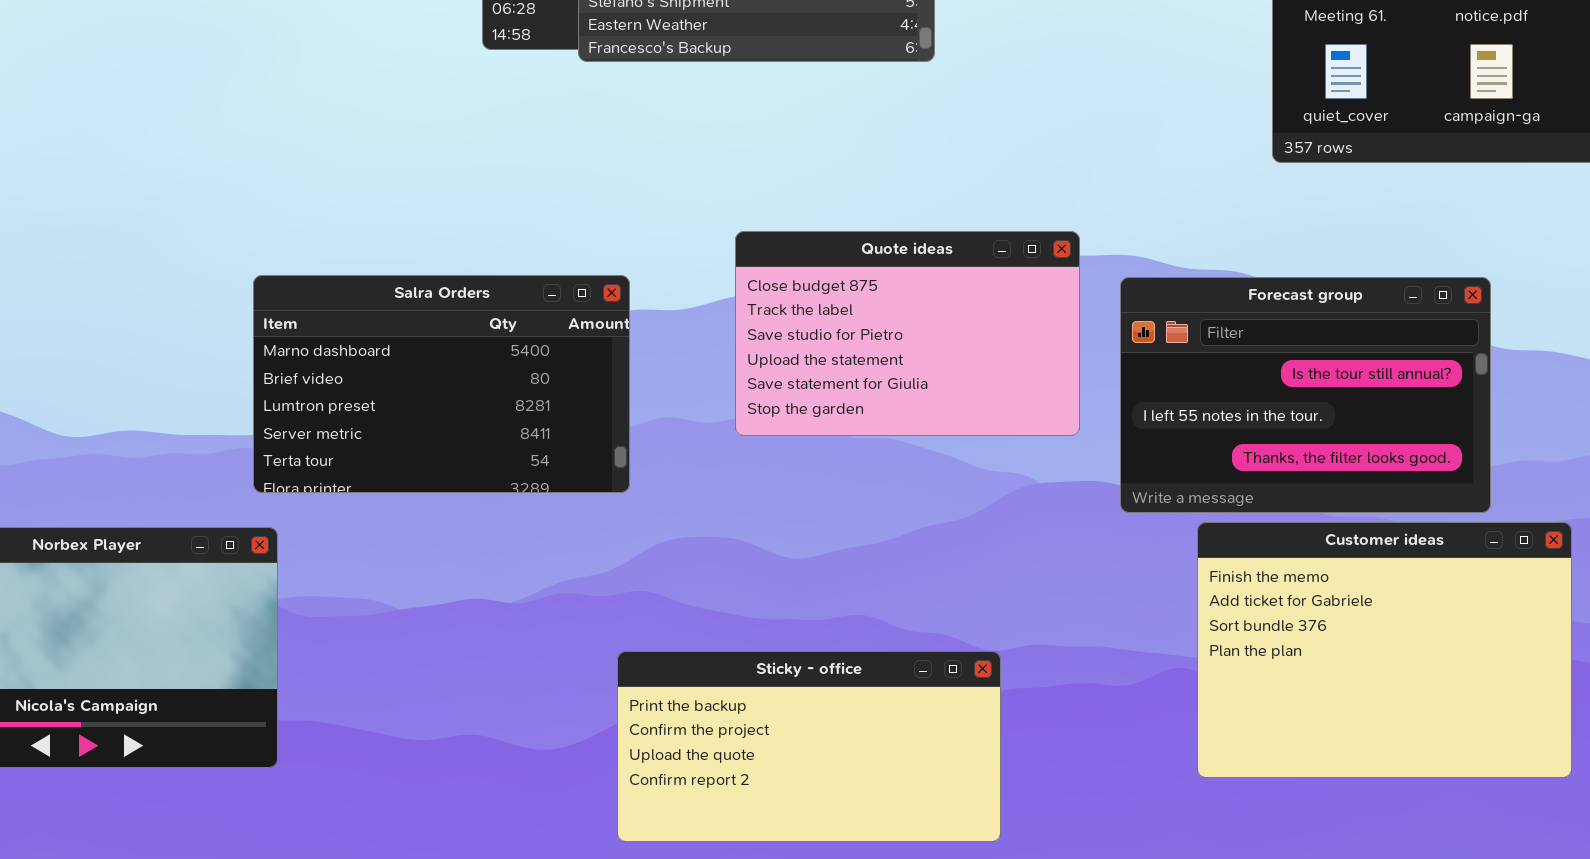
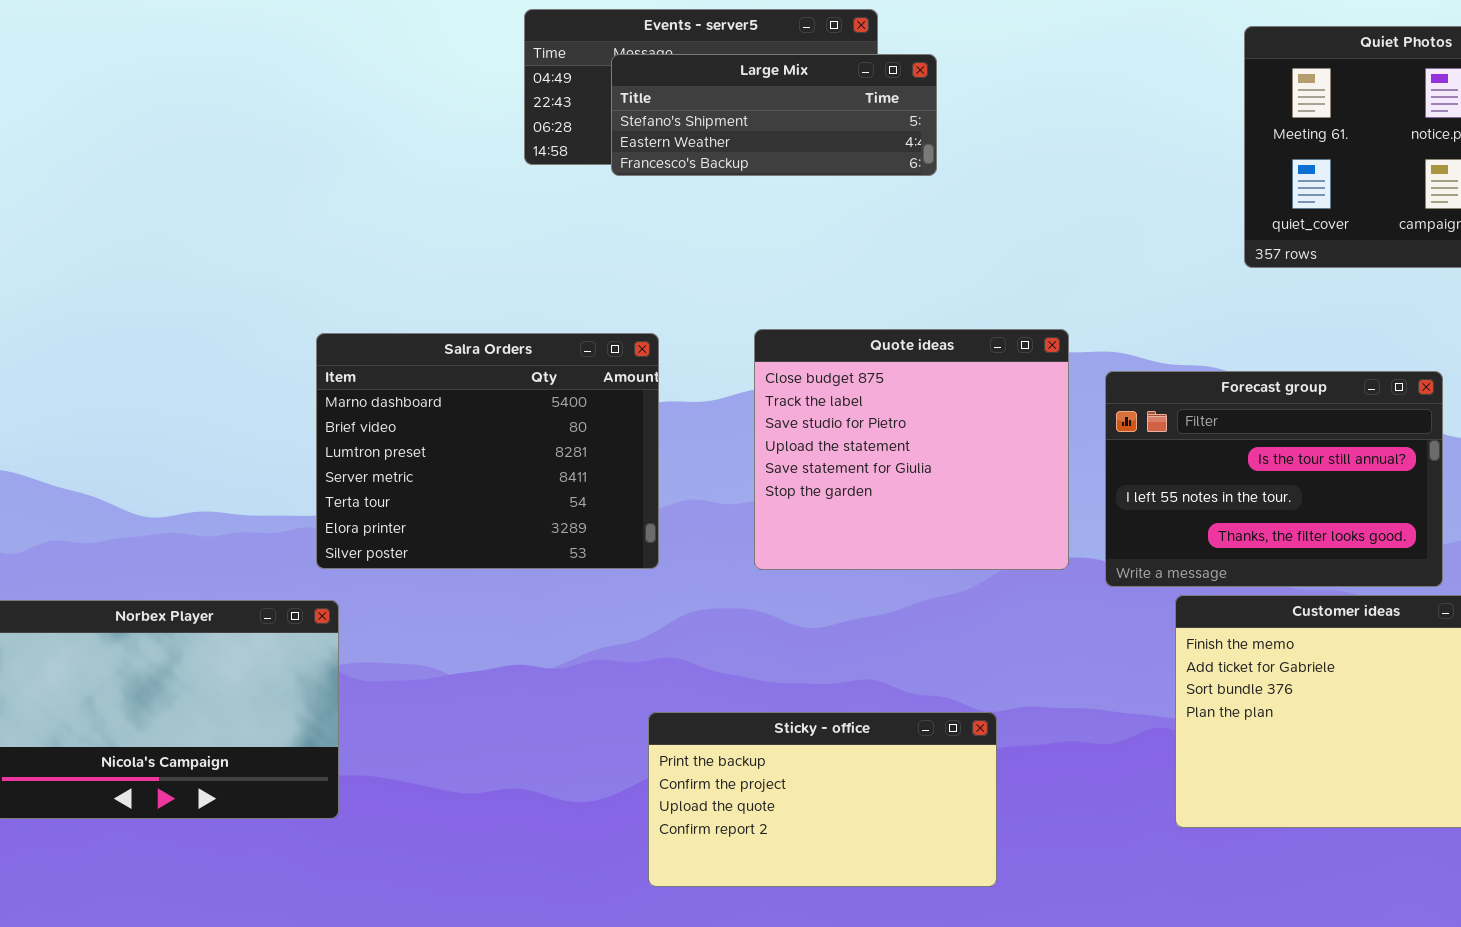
Quote ideas: [735,231,1080,436] -> [754,329,1069,570], resized
Salra Orders: [253,275,630,493] -> [316,333,659,569], resized

